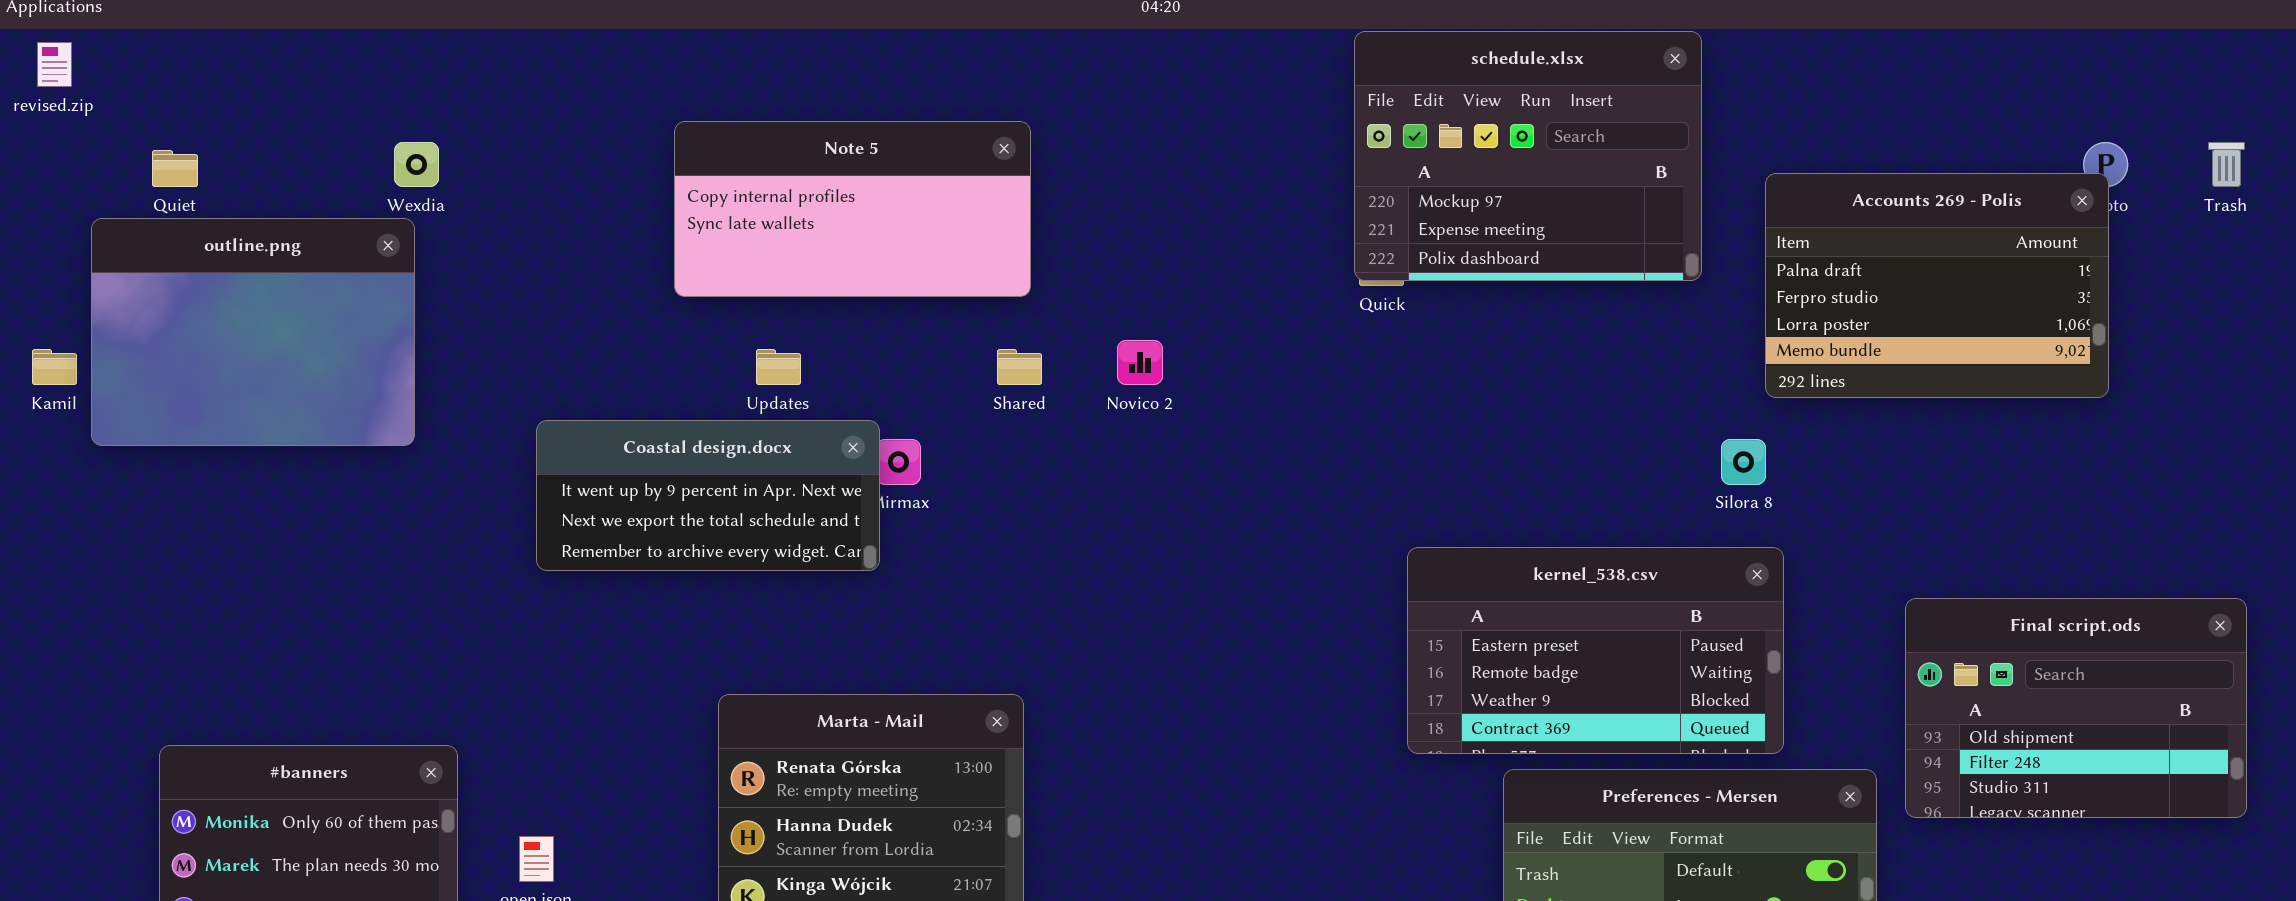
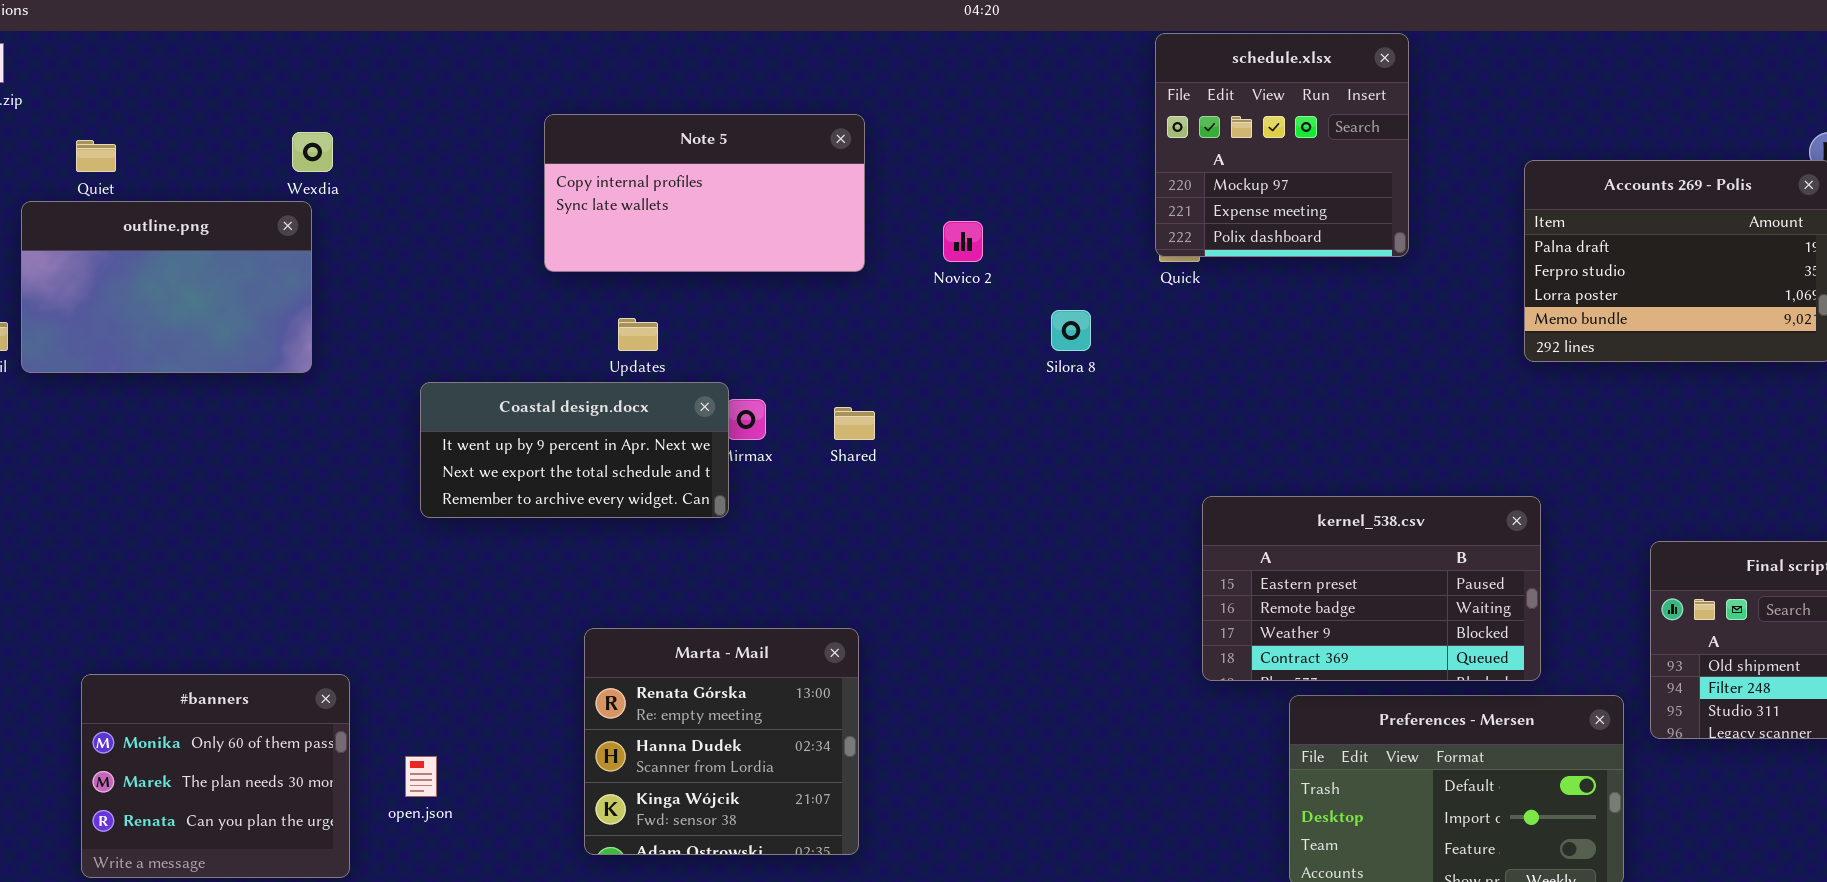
schedule.xlsx: [1354,31,1702,281] -> [1155,33,1409,257], resized
outline.png: [91,218,415,446] -> [21,201,312,373], resized
Novico 2: [1117,340,1163,385] -> [943,221,983,262], moved
Shared: [997,349,1042,385] -> [834,407,875,440], moved
Silora 8: [1721,439,1766,485] -> [1051,310,1091,351], moved

